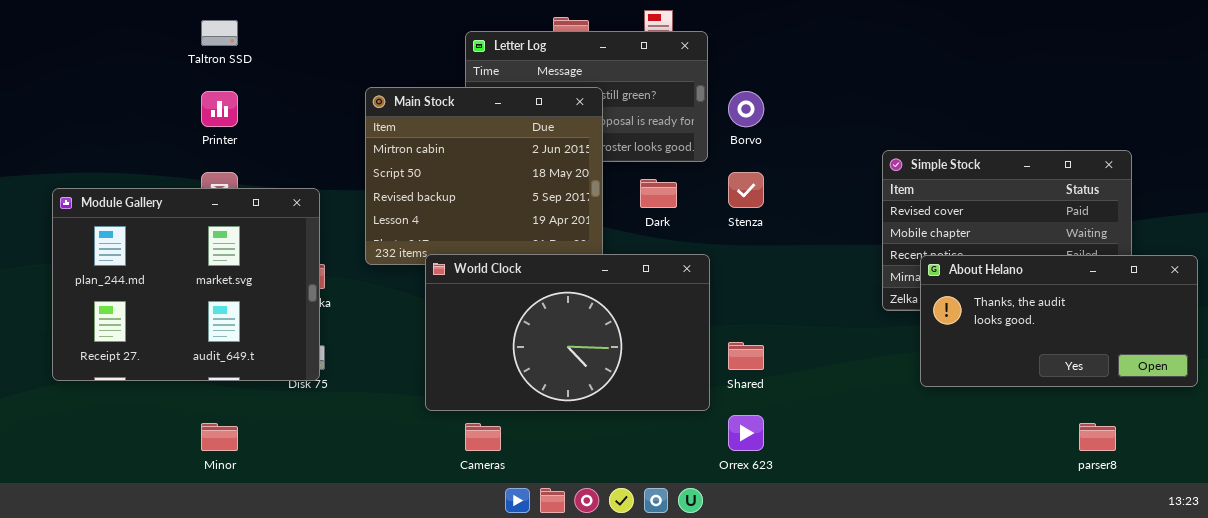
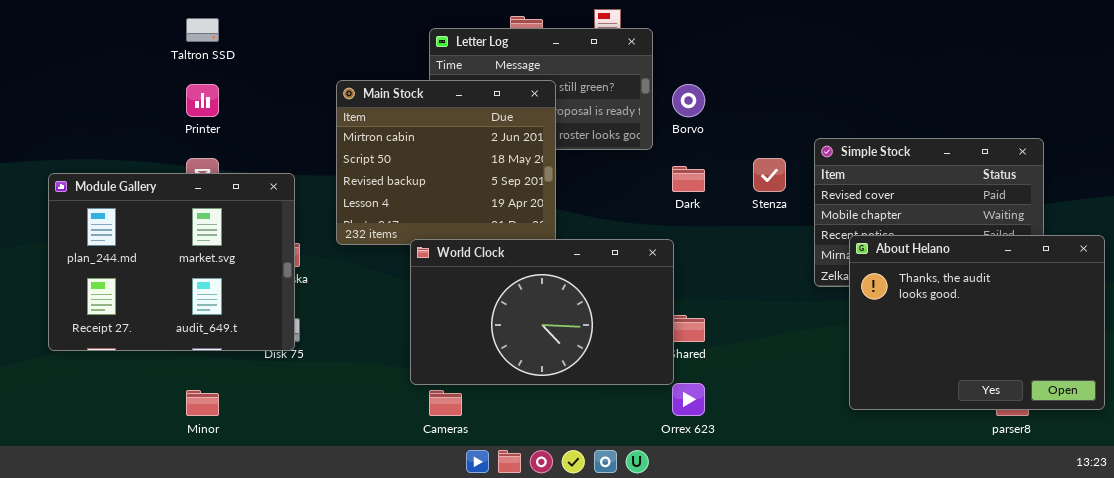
Stenza: [728,172,764,208] -> [753,158,786,192], moved
Dark: [640,179,677,208] -> [672,166,705,192], moved
World Clock: [425,254,710,411] -> [410,239,674,385], moved
About Helano: [920,255,1198,387] -> [849,235,1105,410], resized

